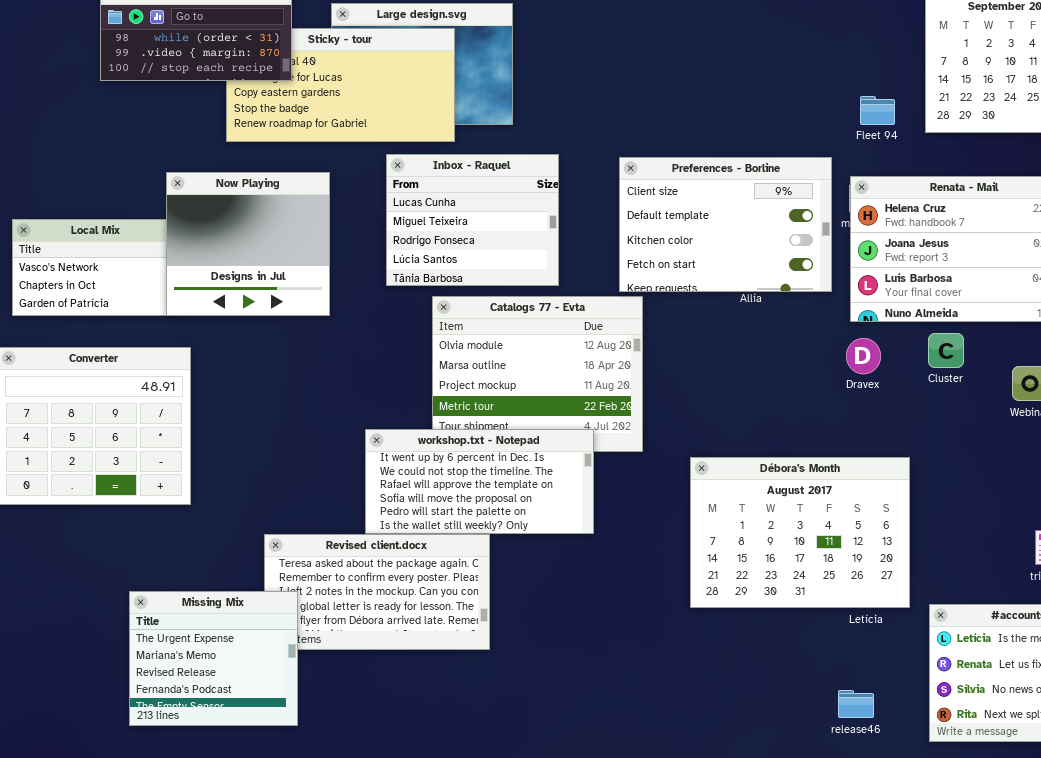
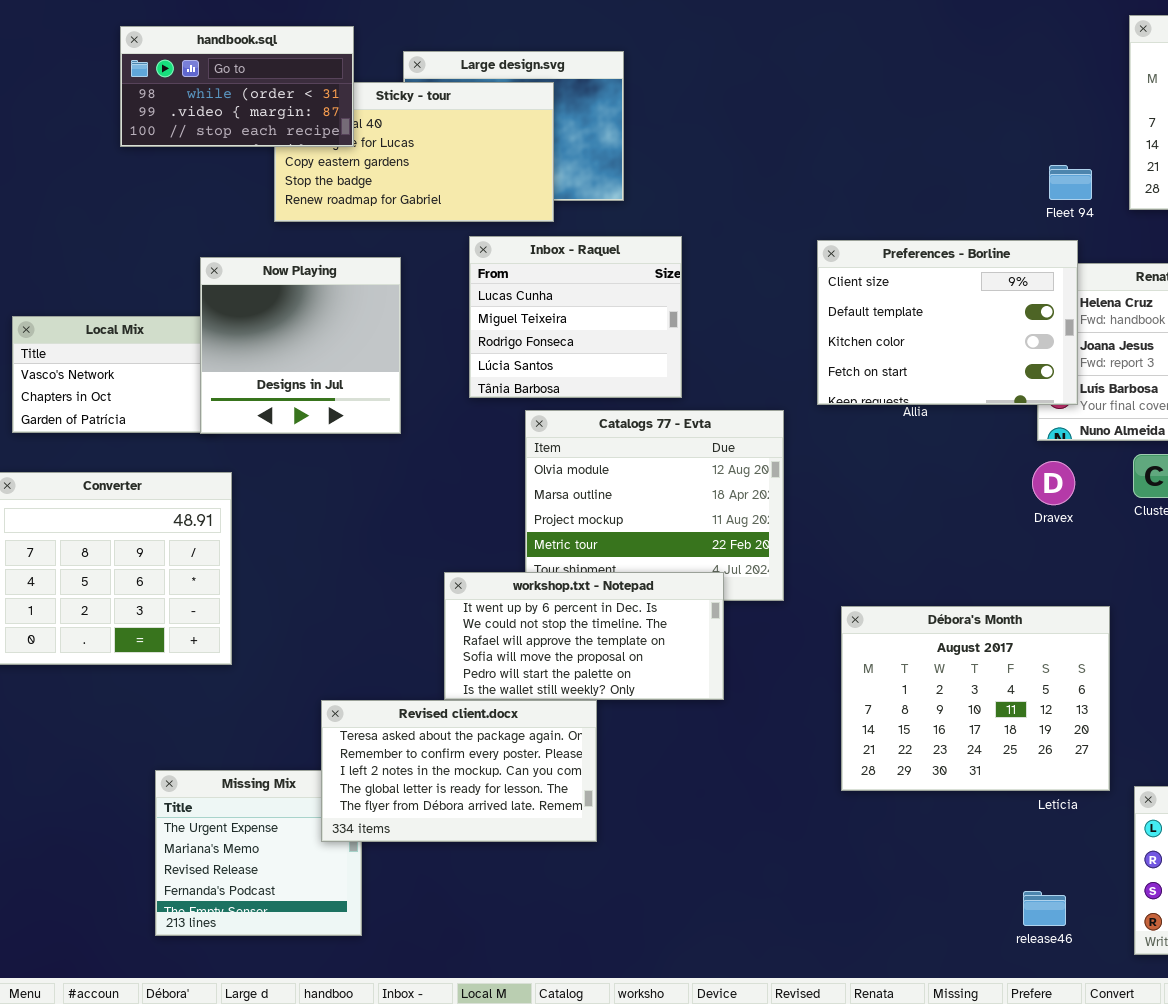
Preferences - Borline: [619,157,832,292] -> [817,240,1078,405], moved
Revised client.docx: [264,534,490,650] -> [321,700,597,842], raised

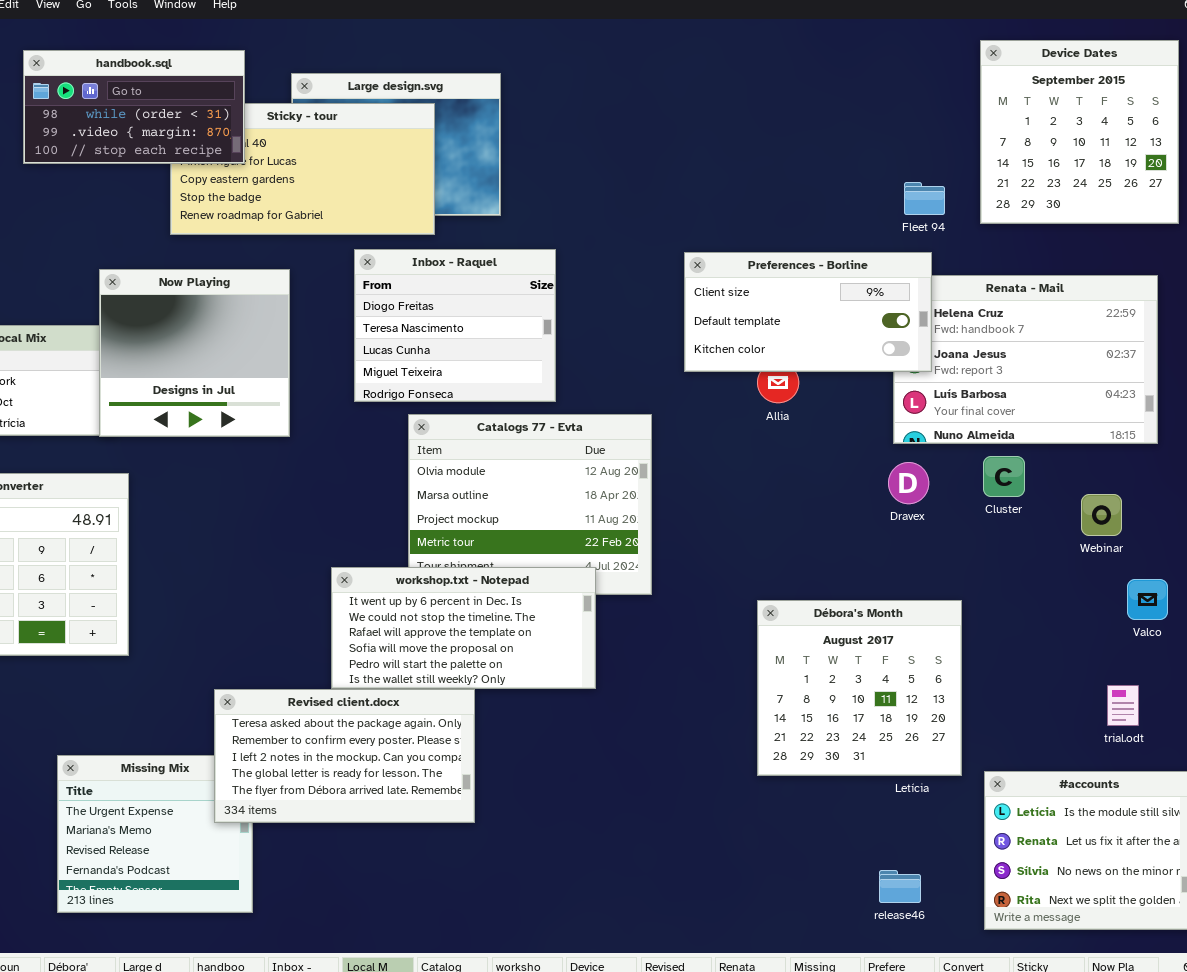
Inbox - Raquel: [469,236,682,398] -> [354,249,556,402], scrolled up 2 rows
Preferences - Borline: [817,240,1078,405] -> [684,252,932,372], resized
Débora's Month: [841,606,1110,791] -> [757,600,962,776], resized

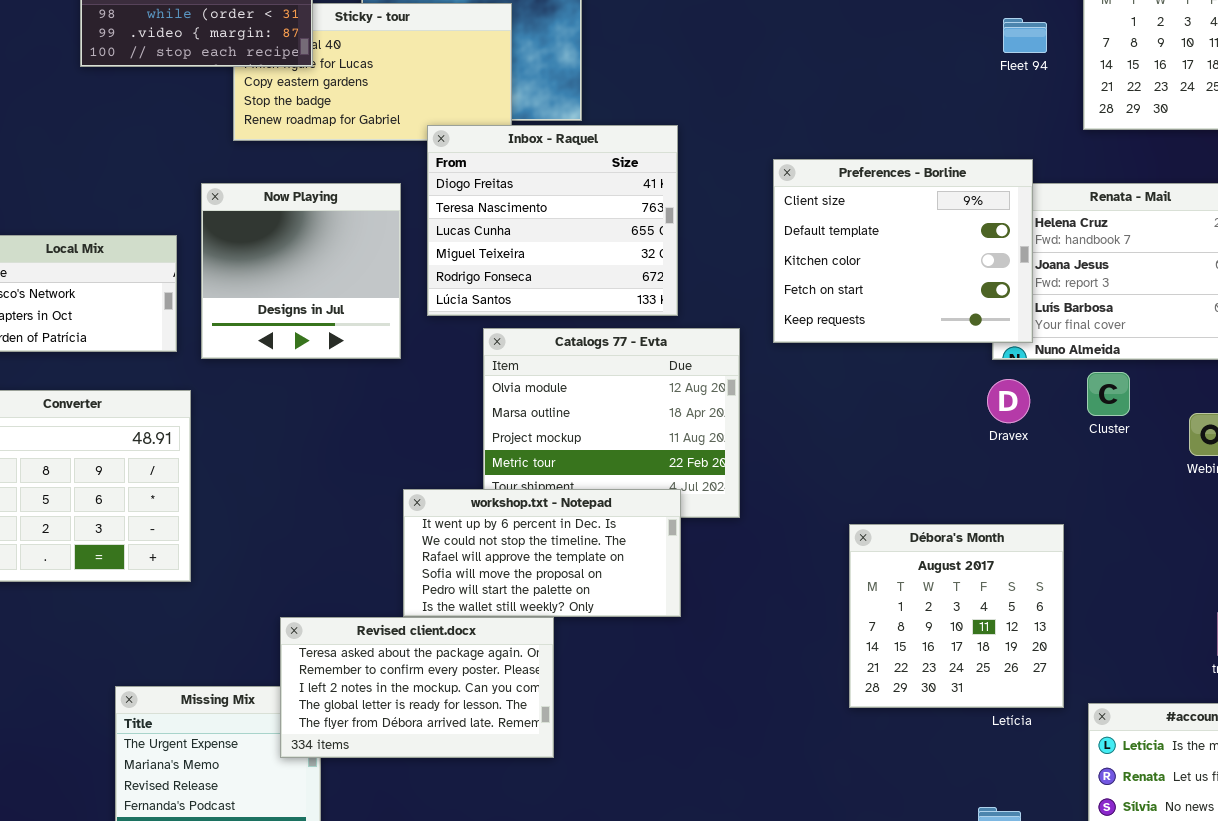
Fleet 94: [904,182,945,215] -> [1003,18,1047,53], moved
Inbox - Raquel: [354,249,556,402] -> [427,125,678,316], resized
Preferences - Borline: [684,252,932,372] -> [773,159,1033,343], resized
Now Playing: [99,269,290,437] -> [201,183,401,359], moved

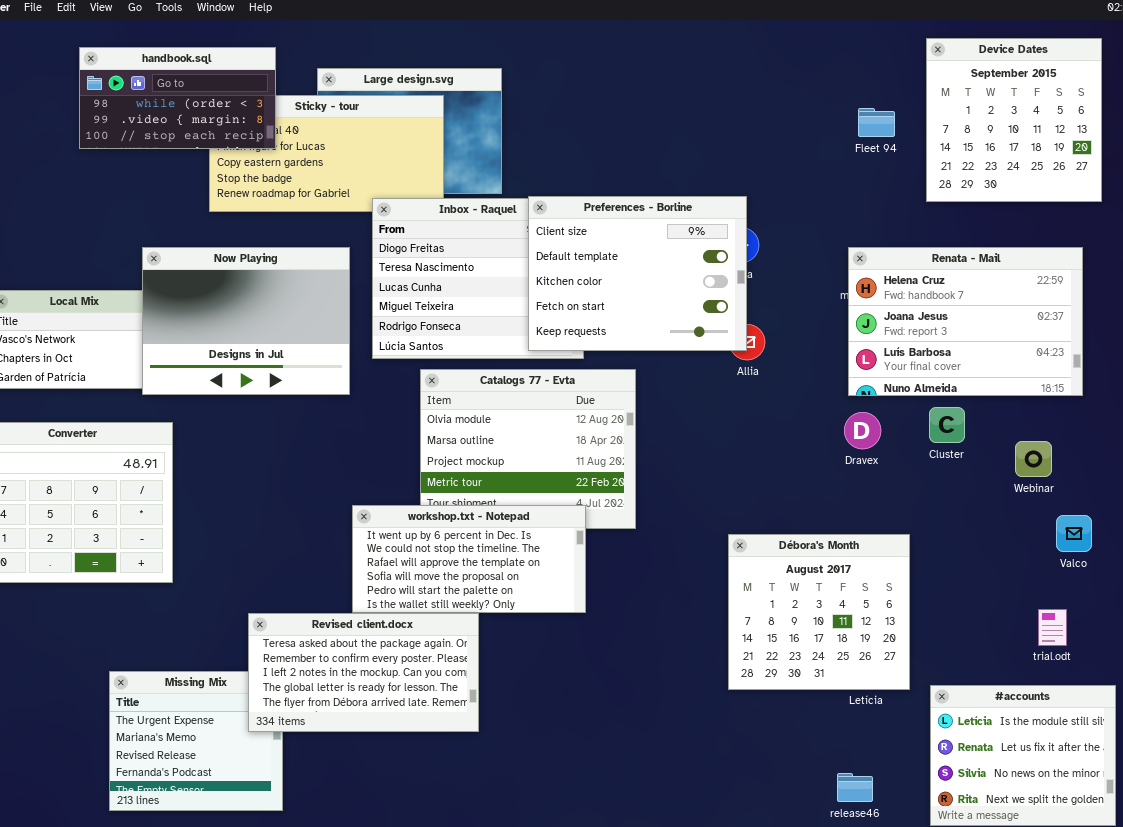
Preferences - Borline: [773,159,1033,343] -> [528,196,747,351], moved
Now Playing: [201,183,401,359] -> [142,247,350,395], resized

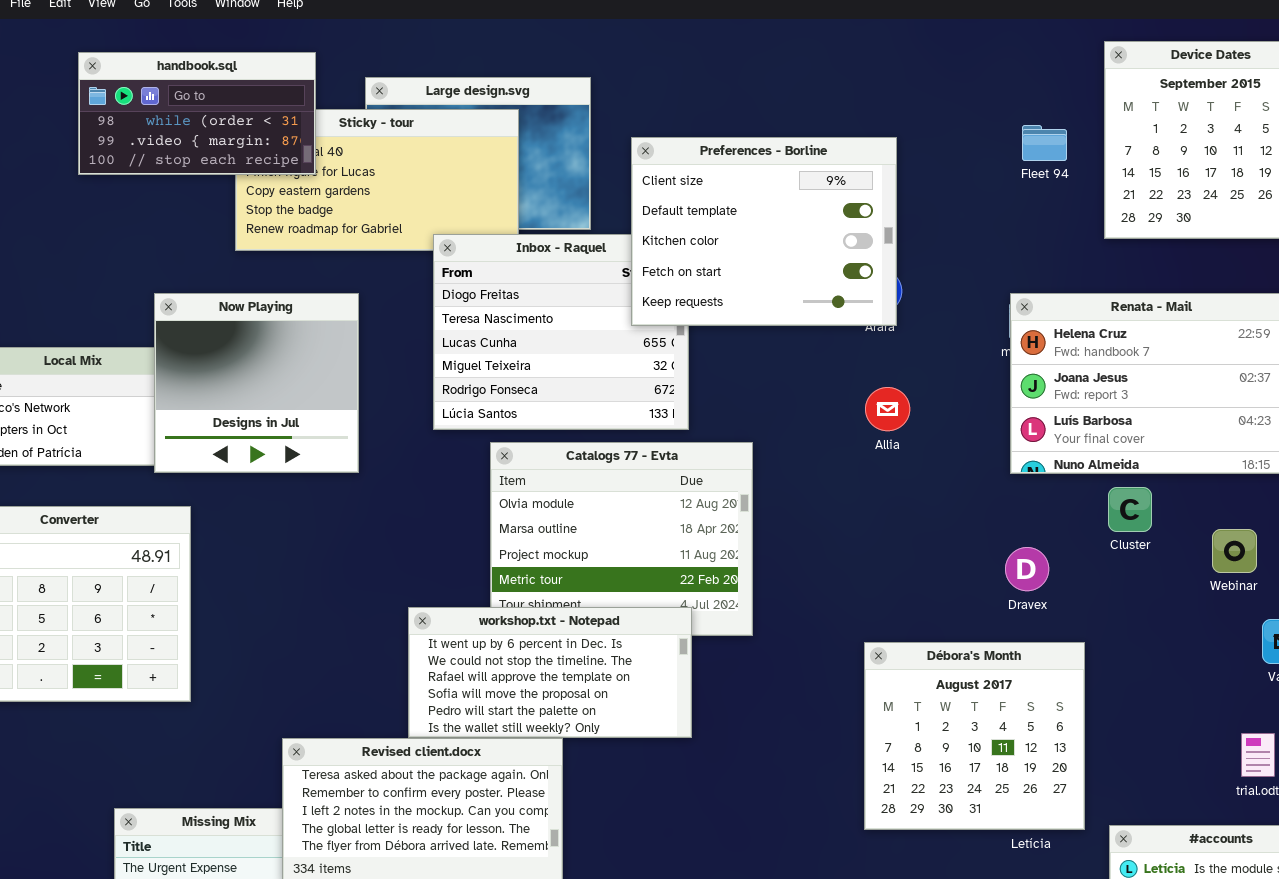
Preferences - Borline: [528,196,747,351] -> [631,137,897,326], moved
Now Playing: [142,247,350,395] -> [154,293,359,473], resized
Dravex: [844,412,881,449] -> [1005,547,1049,591], moved

